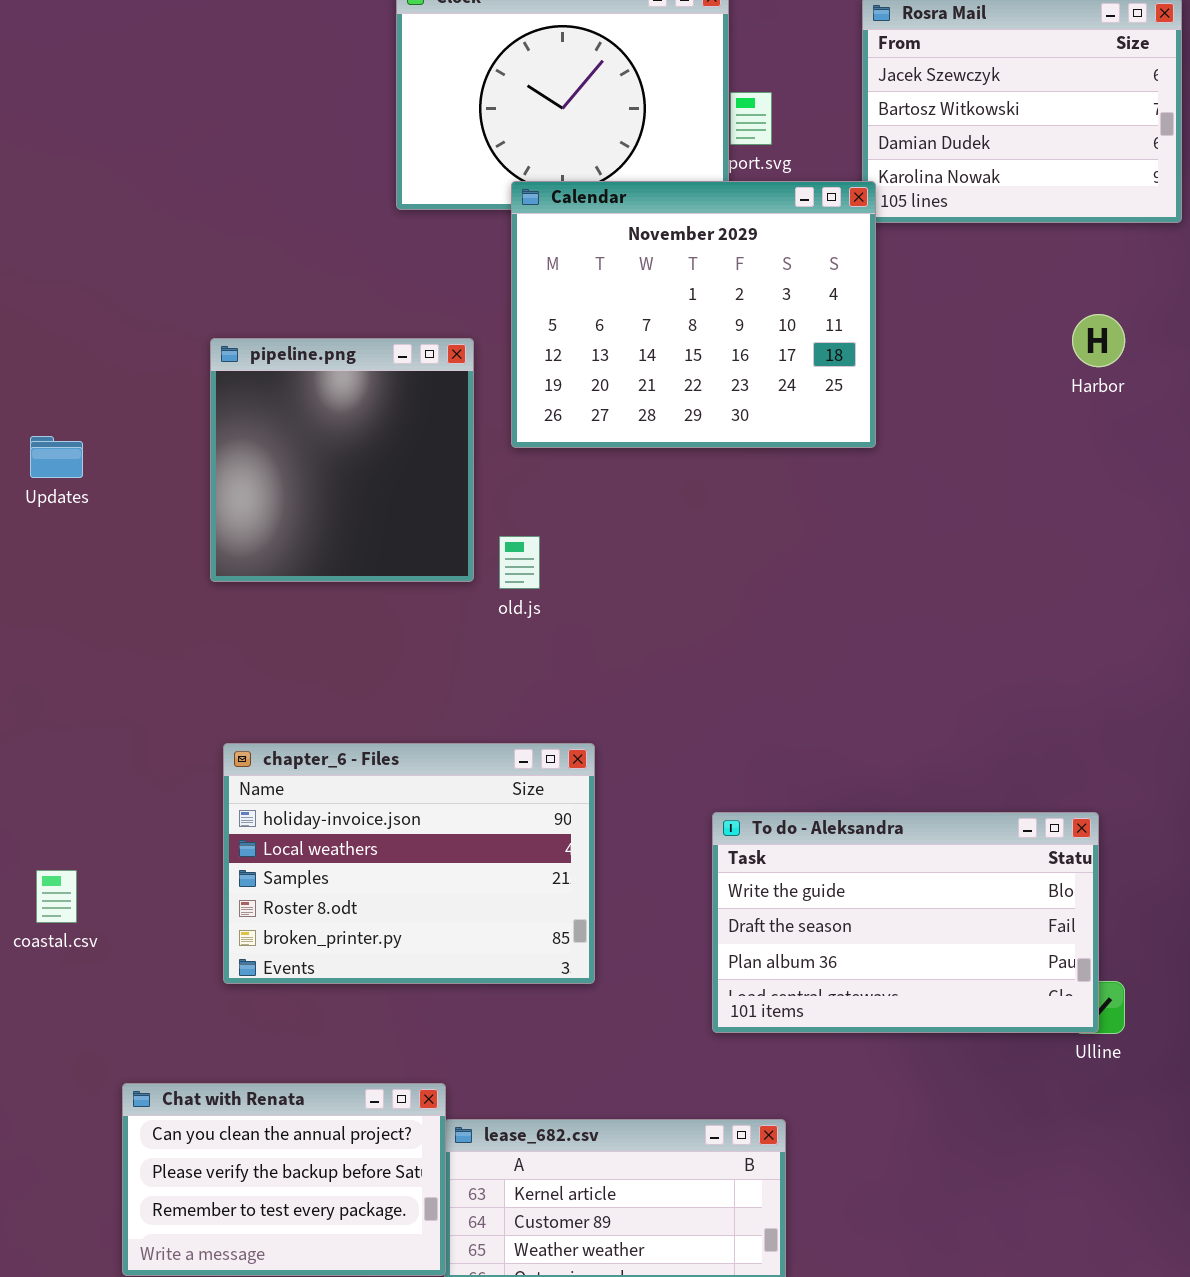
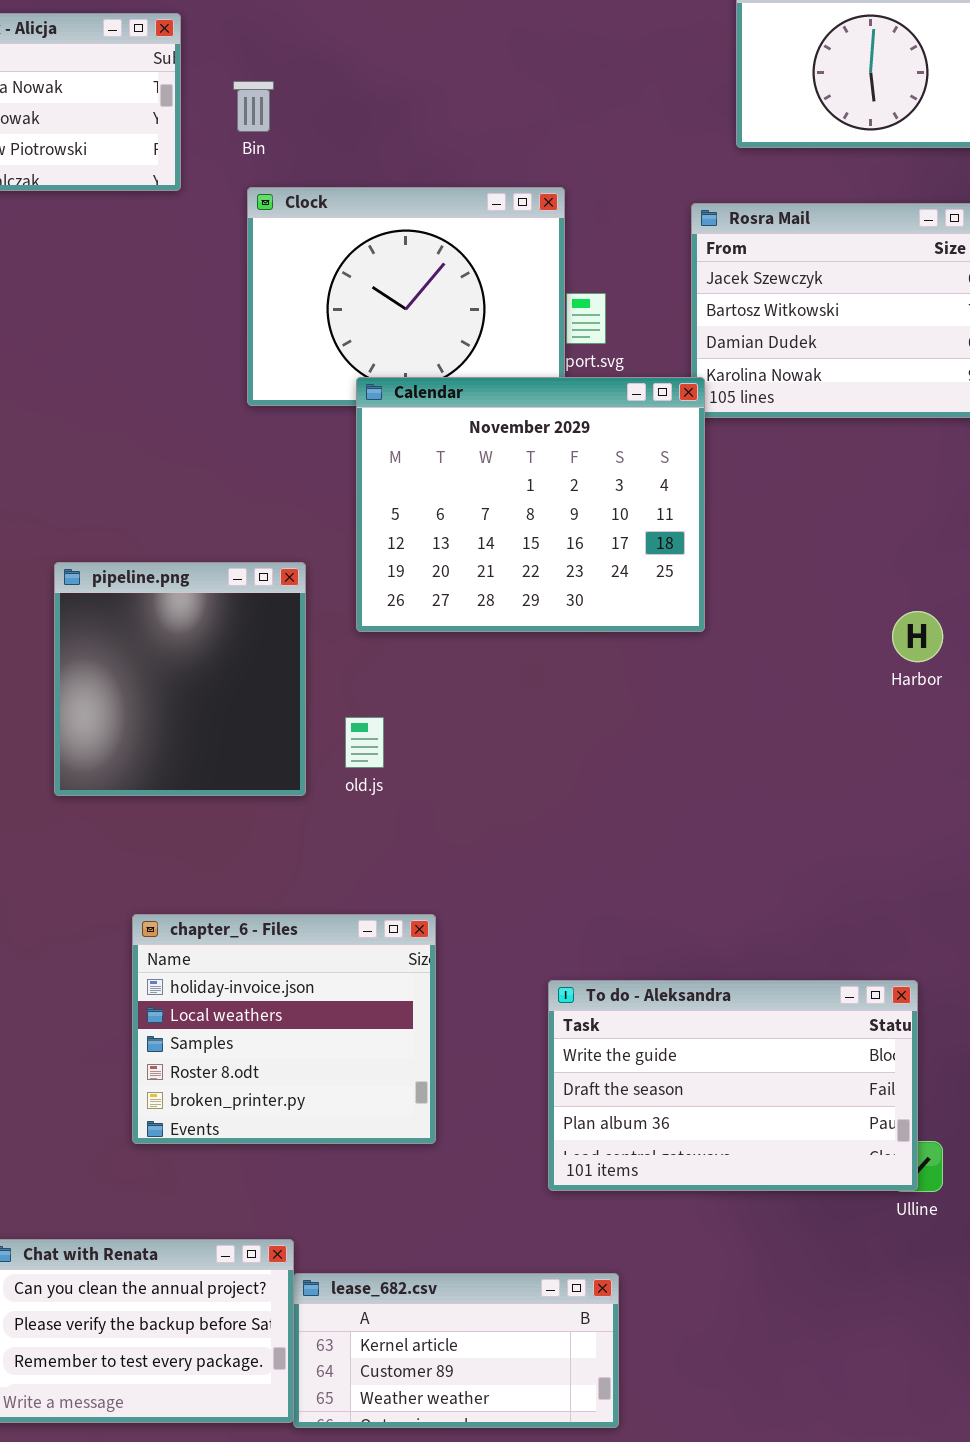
Harbor: [1072,314,1125,367] -> [892,611,943,662], moved
pipeline.png: [210,338,474,582] -> [54,562,306,796], moved
chapter_6 - Files: [223,743,595,984] -> [132,914,436,1144], resized

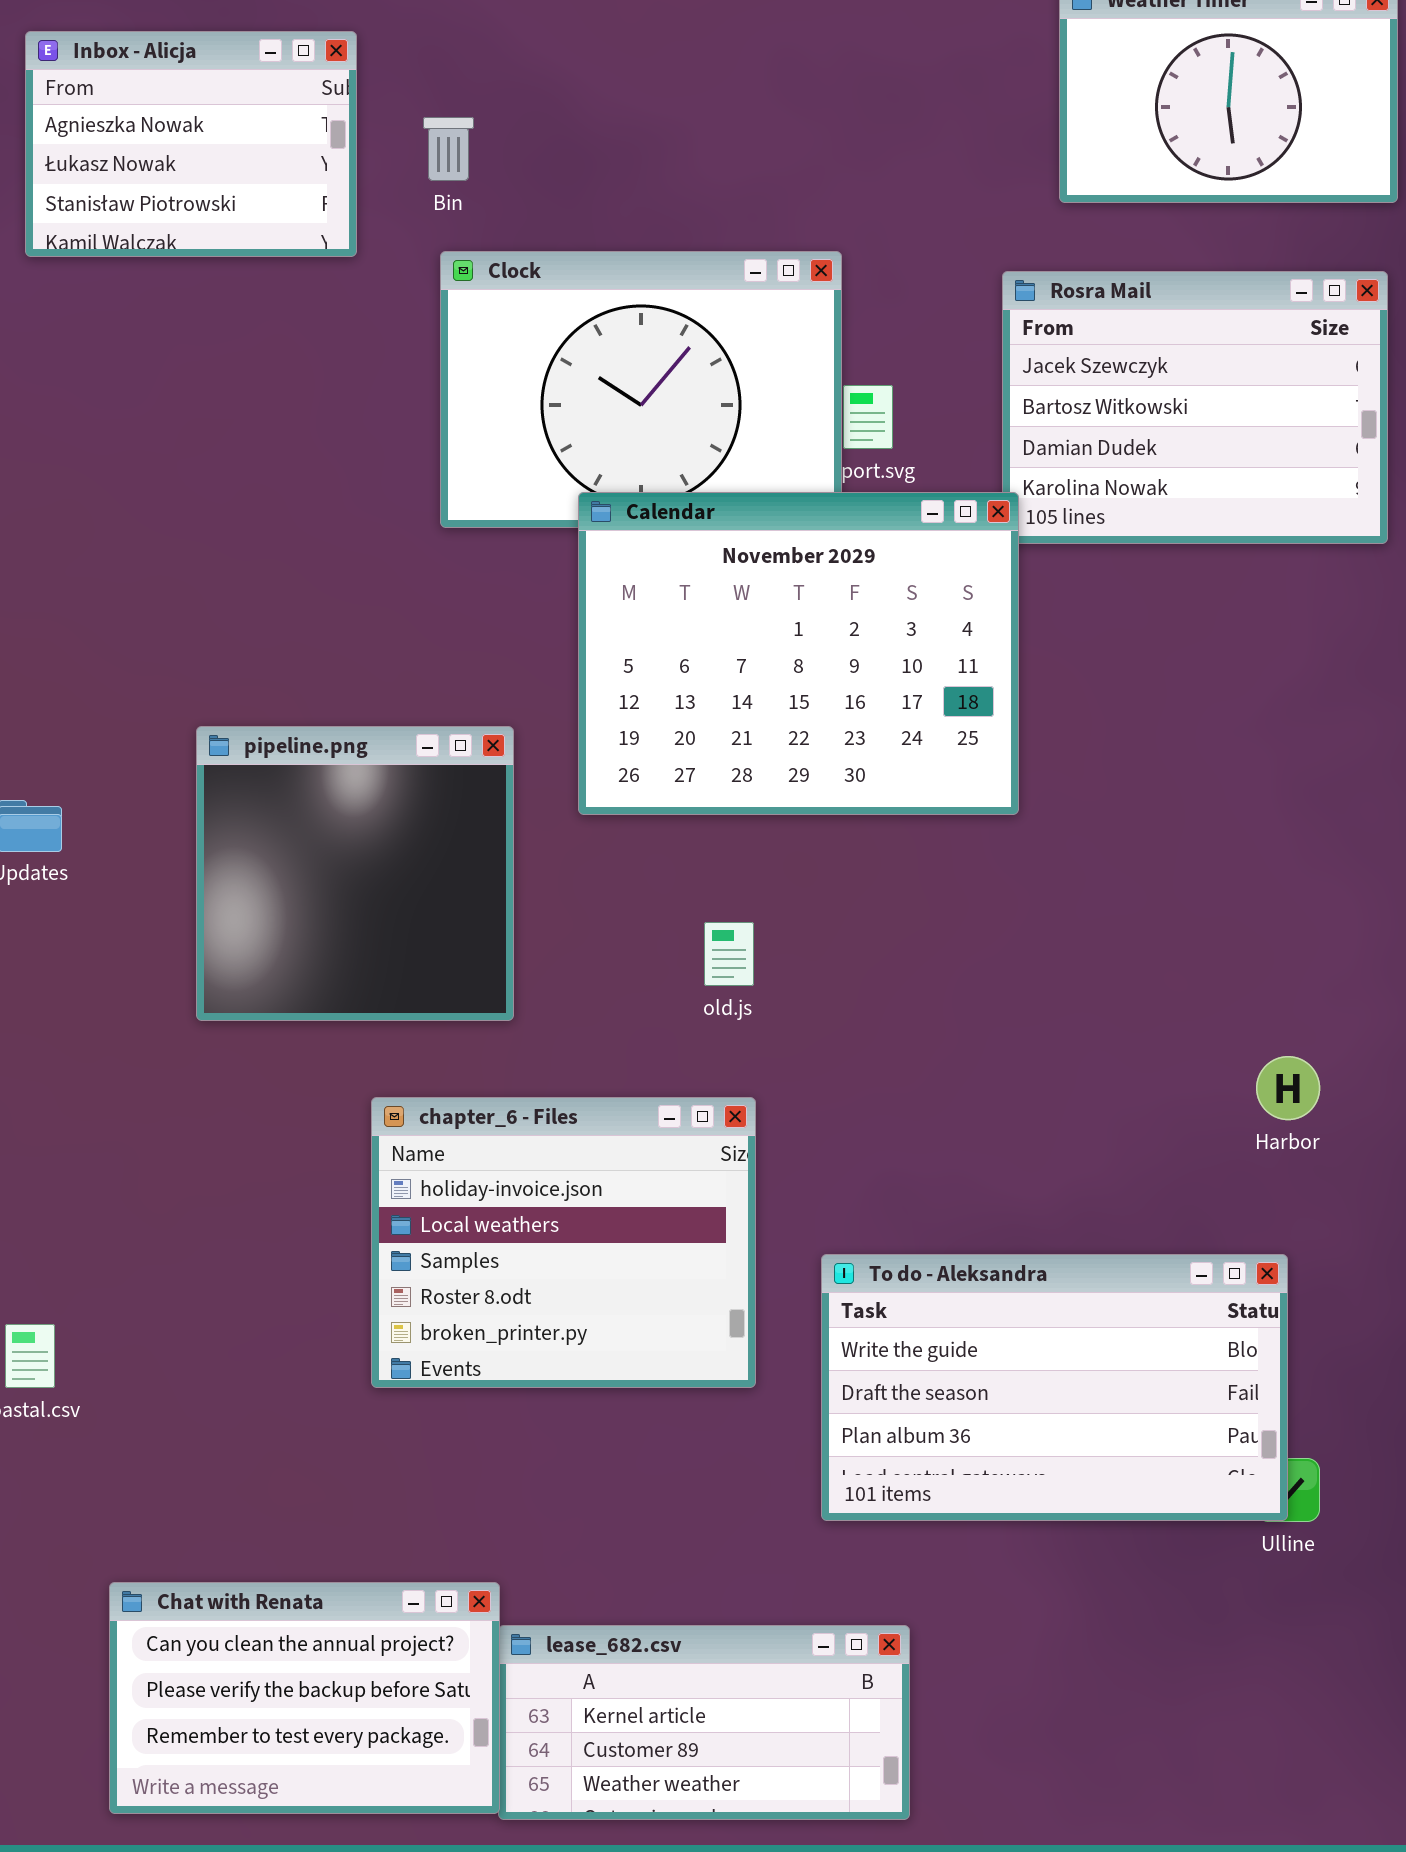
Harbor: [892,611,943,662] -> [1256,1056,1320,1120], moved
old.js: [345,717,384,768] -> [704,922,754,986], moved
chapter_6 - Files: [132,914,436,1144] -> [371,1097,756,1388], moved

